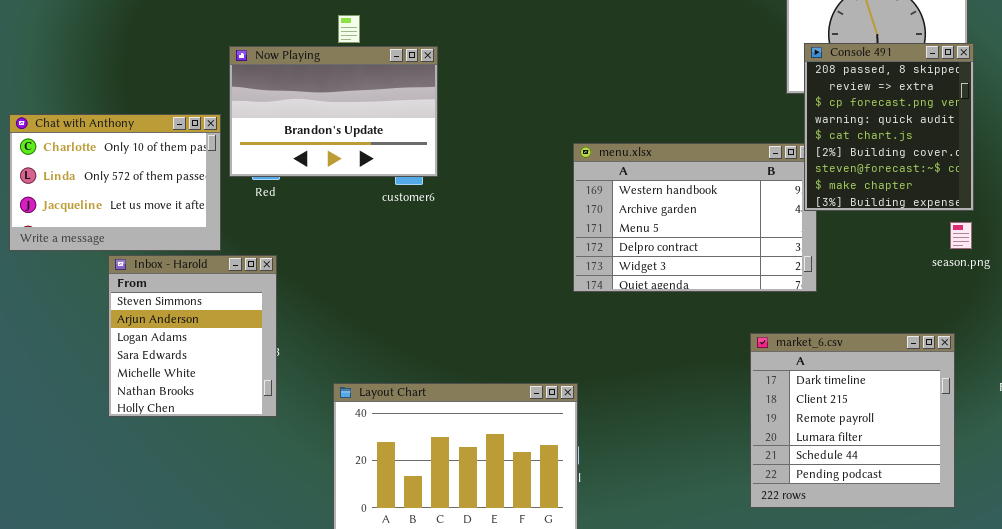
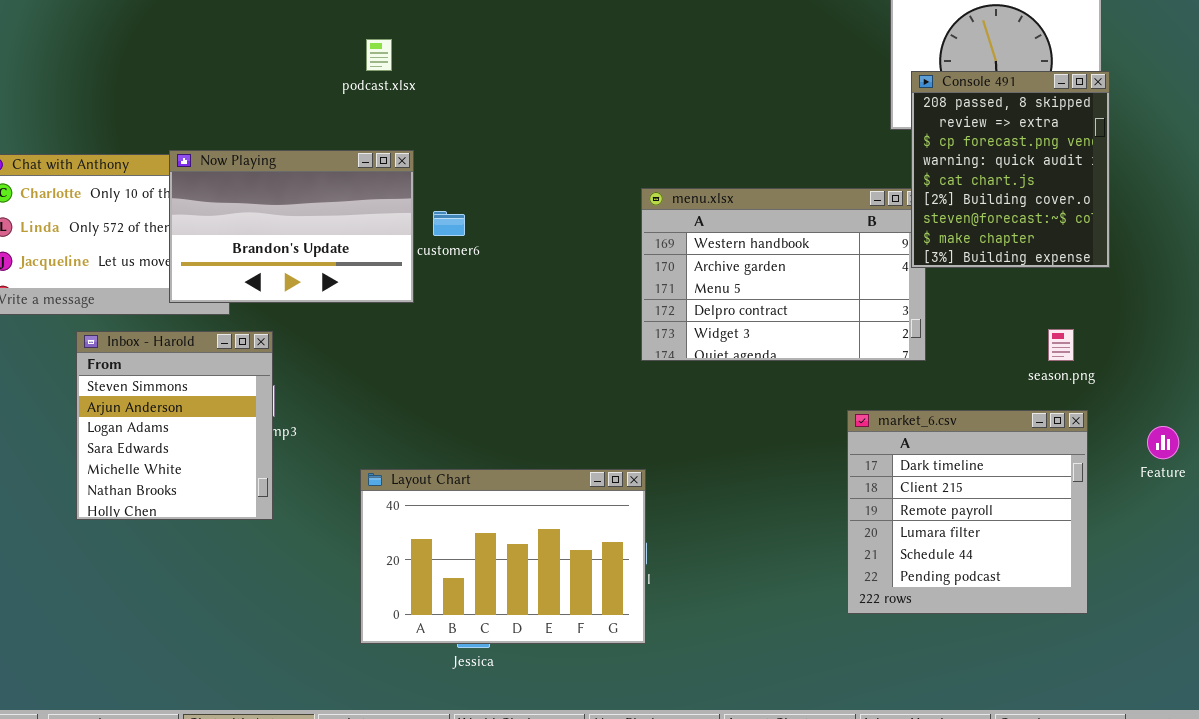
Now Playing: [229,46,438,177] -> [169,150,414,303], moved
season.png: [950,222,972,249] -> [1048,329,1074,361], moved
Inbox - Harold: [108,255,277,417] -> [76,331,273,520], moved

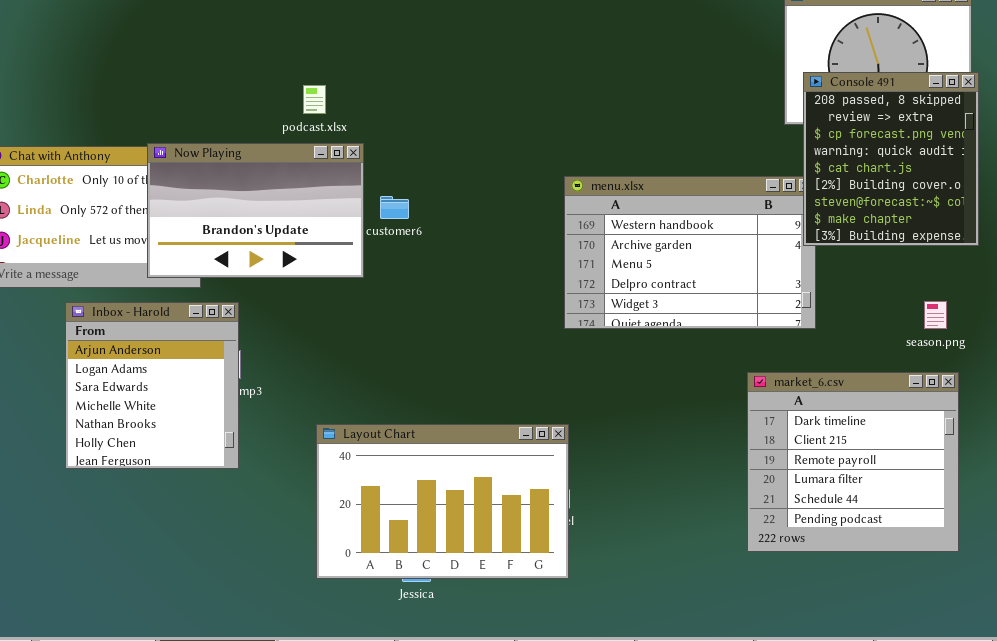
podcast.xlsx: [366,39,392,71] -> [303,85,326,114], moved
Inbox - Harold: [76,331,273,520] -> [65,302,239,469], scrolled down 1 row

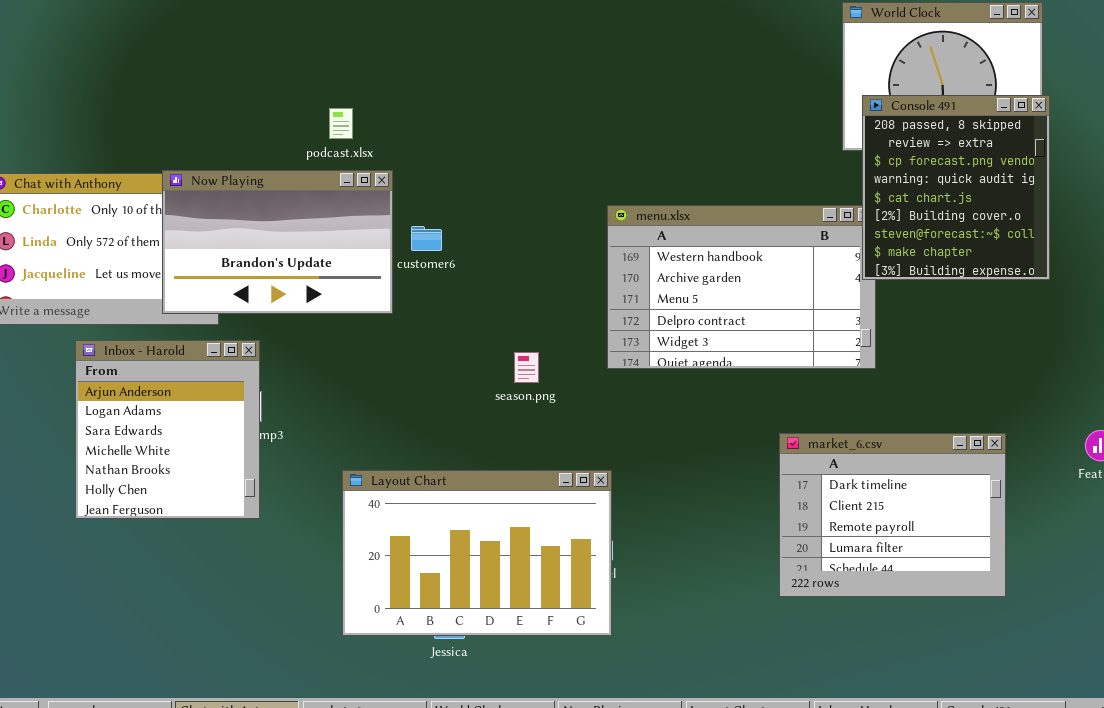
season.png: [924,301,947,329] -> [514,352,539,383], moved
market_6.csv: [747,372,959,552] -> [779,433,1006,597], moved, resized

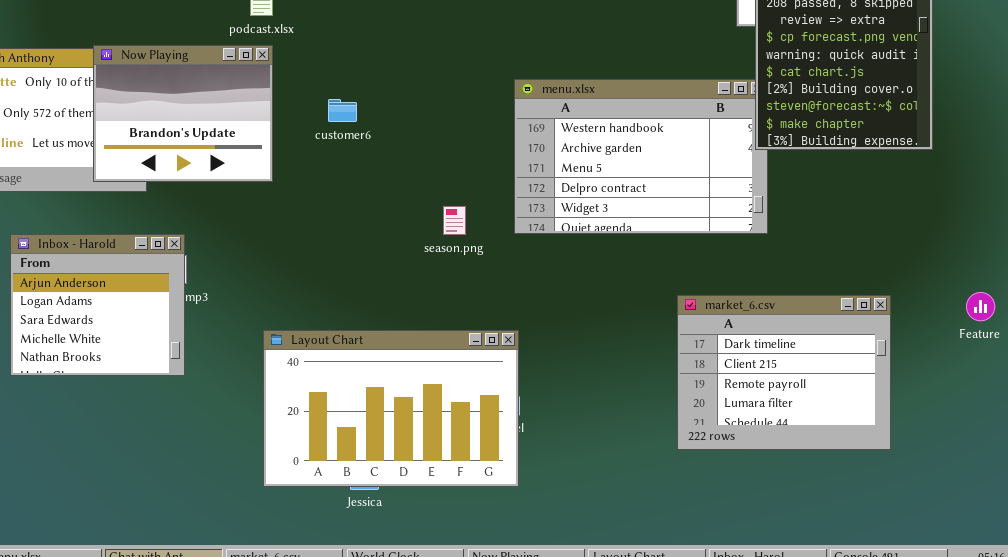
Now Playing: [162,170,393,314] -> [93,45,273,182], resized
Inbox - Harold: [75,340,260,519] -> [10,234,185,376], resized
season.png: [514,352,539,383] -> [443,206,466,235], moved

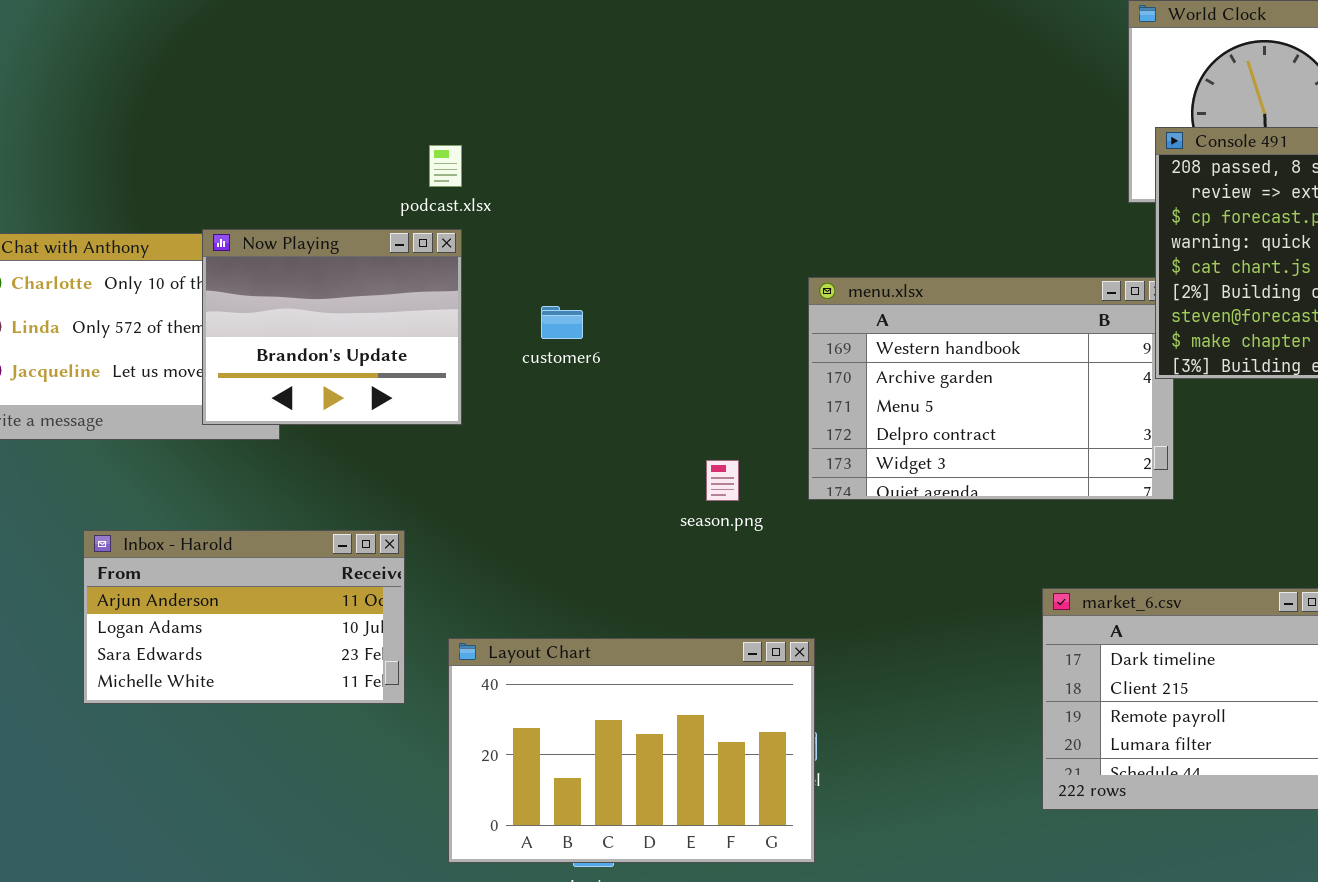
Inbox - Harold: [10,234,185,376] -> [83,530,405,704], resized

